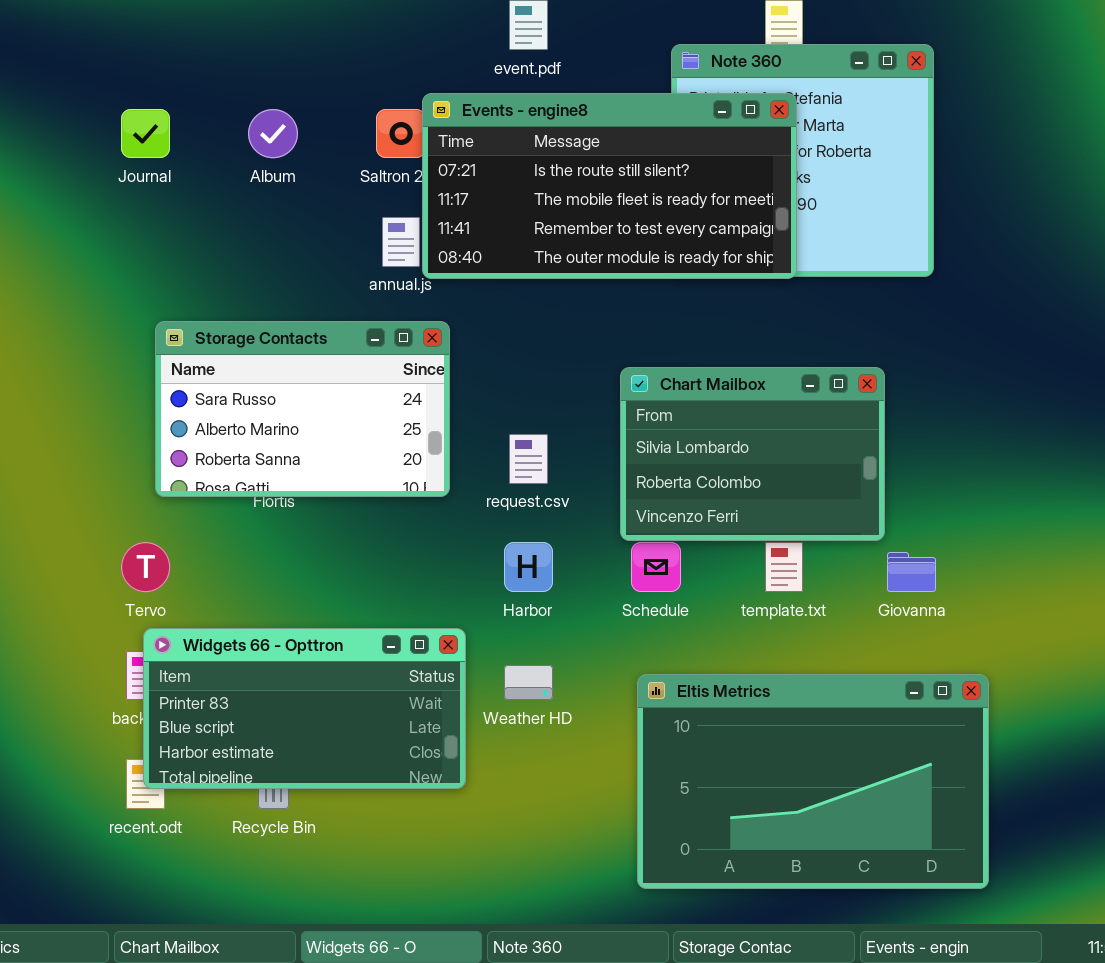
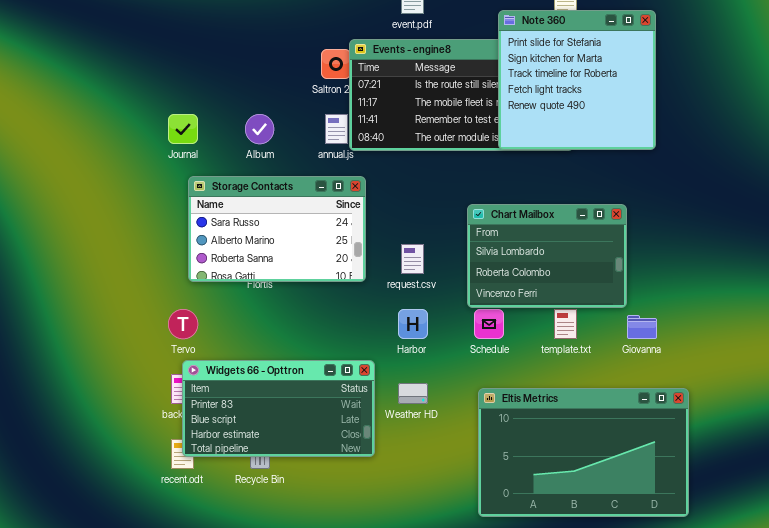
Note 360: [671,44,934,277] -> [498,10,656,150], raised
Journal: [121,109,170,158] -> [168,114,198,144], moved
Album: [248,109,298,158] -> [245,114,274,144], moved

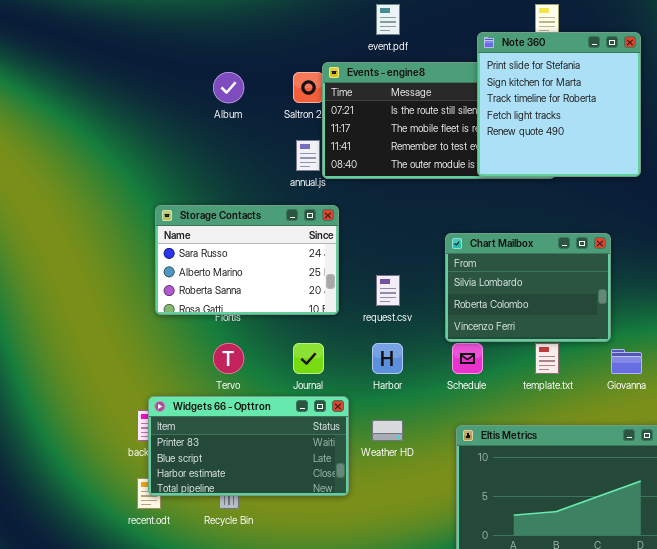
Journal: [168,114,198,144] -> [293,343,324,374], moved
Album: [245,114,274,144] -> [213,72,244,103], moved
Tervo: [168,309,198,339] -> [213,343,244,374], moved

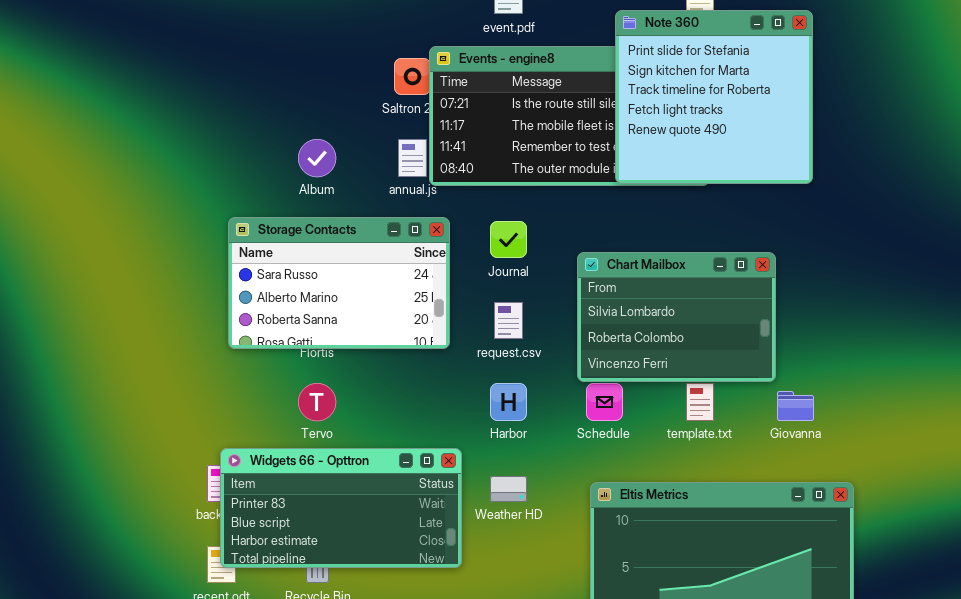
Album: [213,72,244,103] -> [298,139,336,177], moved
Journal: [293,343,324,374] -> [490,221,527,258], moved

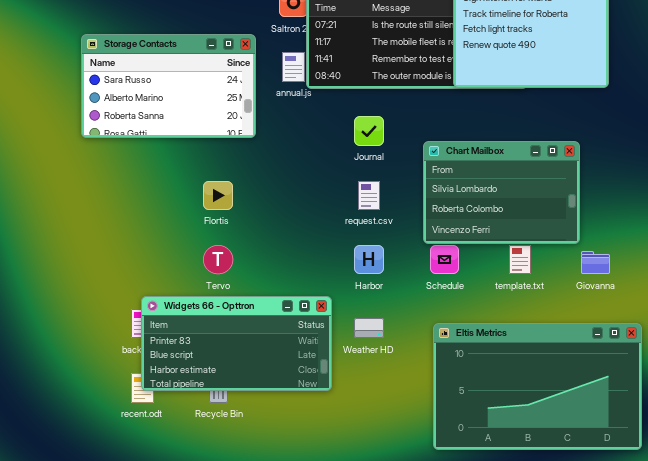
Storage Contacts: [228,217,450,349] -> [81,34,256,138], moved

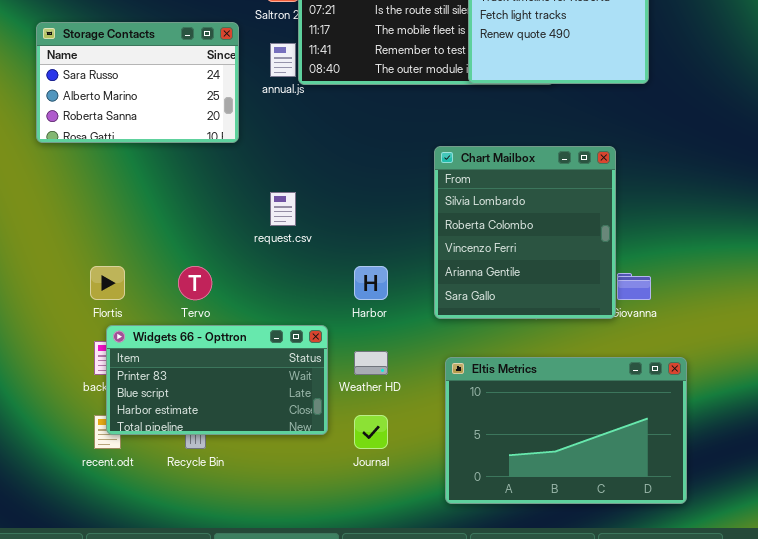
Journal: [354,116,384,146] -> [354,415,388,449], moved
Chart Mailbox: [423,141,580,244] -> [434,146,616,319], resized
Flortis: [203,181,233,210] -> [90,266,125,300], moved
request.csv: [358,181,380,210] -> [270,192,296,226], moved

